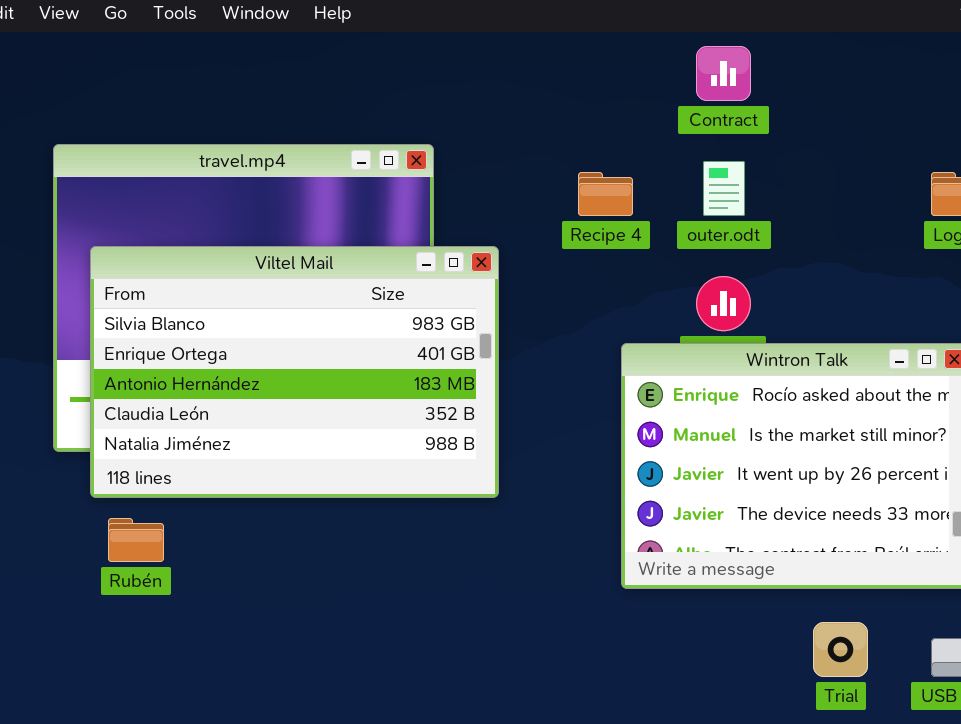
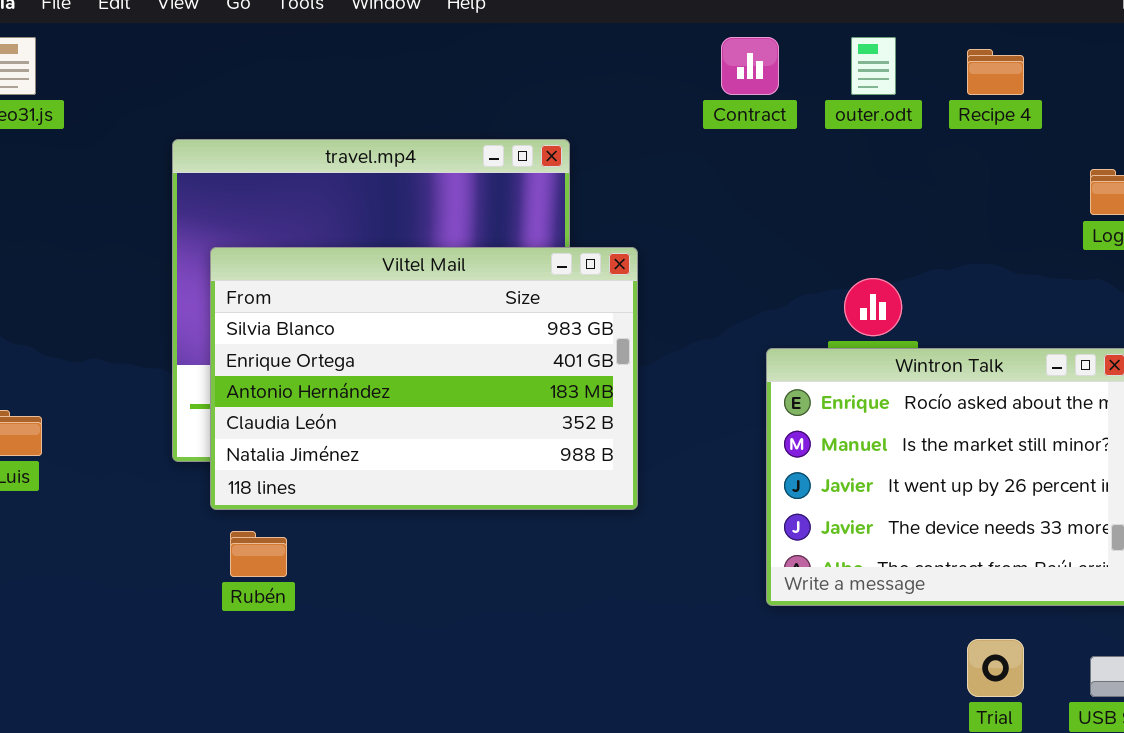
Contract: [696,46,751,101] -> [721,37,779,95], moved
outer.odt: [703,161,745,216] -> [851,37,896,95], moved
Recipe 4: [578,172,633,216] -> [967,49,1024,95], moved

